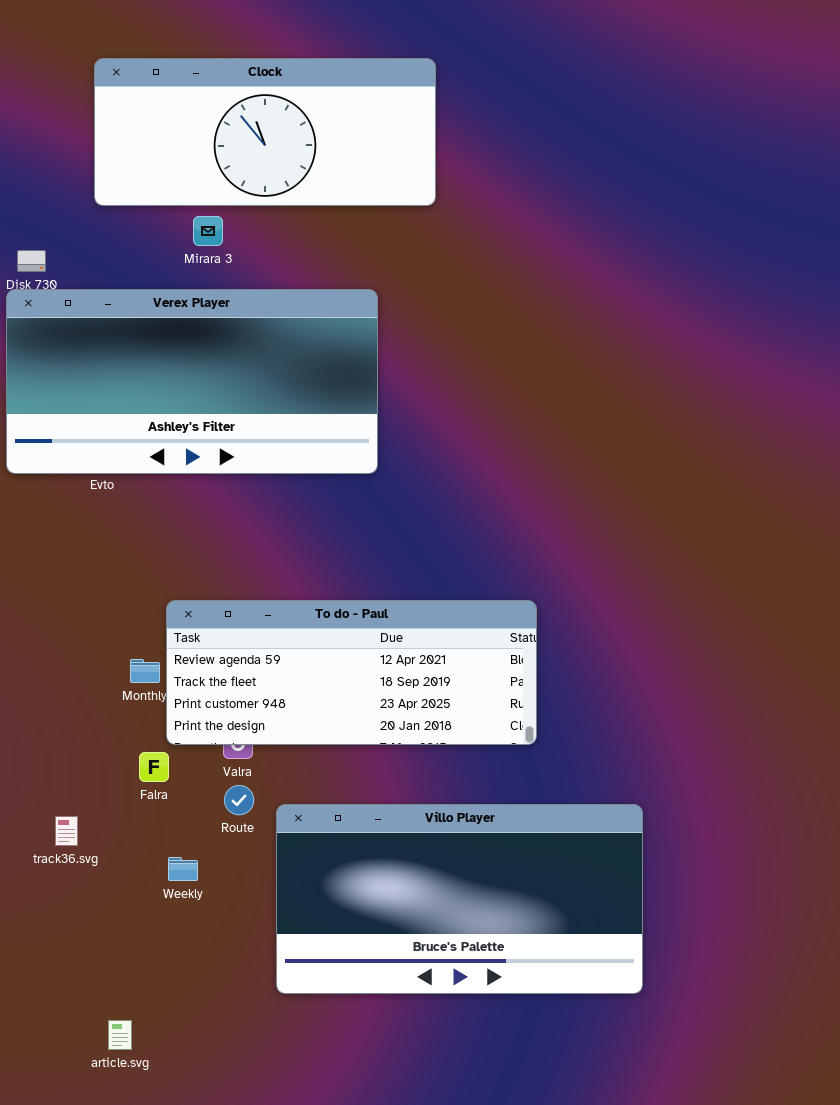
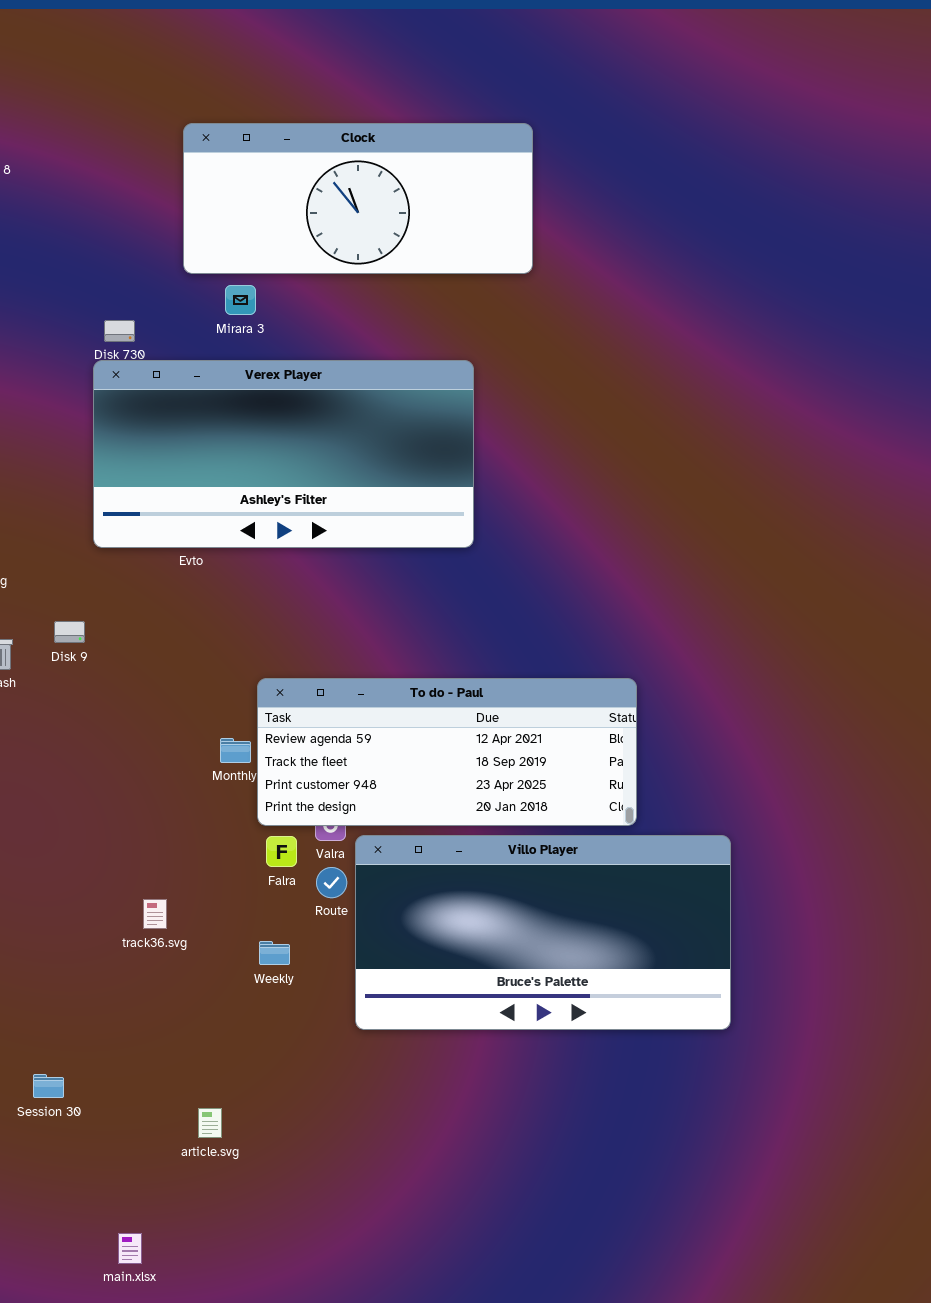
Mirara 3: [193,216,223,246] -> [225,285,256,315], moved
Falra: [139,752,169,782] -> [266,836,297,867], moved
Villo Player: [276,804,643,994] -> [355,835,731,1030], moved

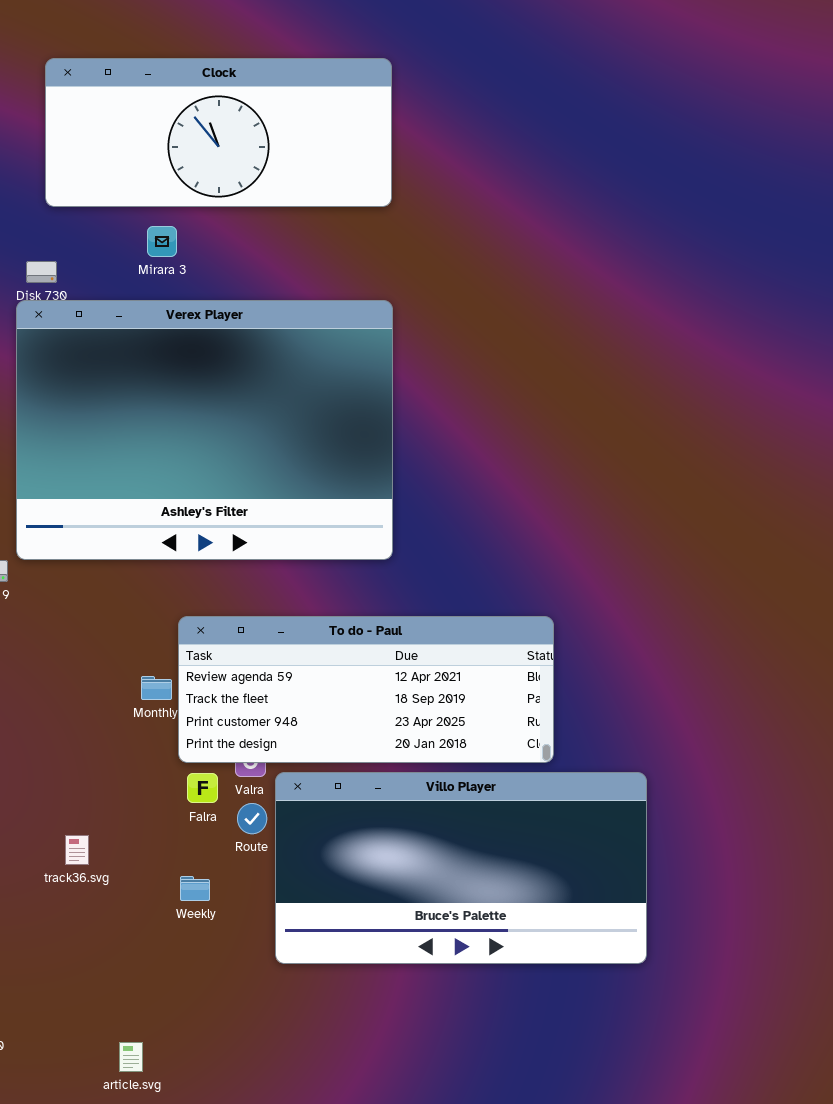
Clock: [183,123,533,274] -> [45,58,392,207], moved
Verex Player: [93,360,474,548] -> [16,300,393,560], resized

